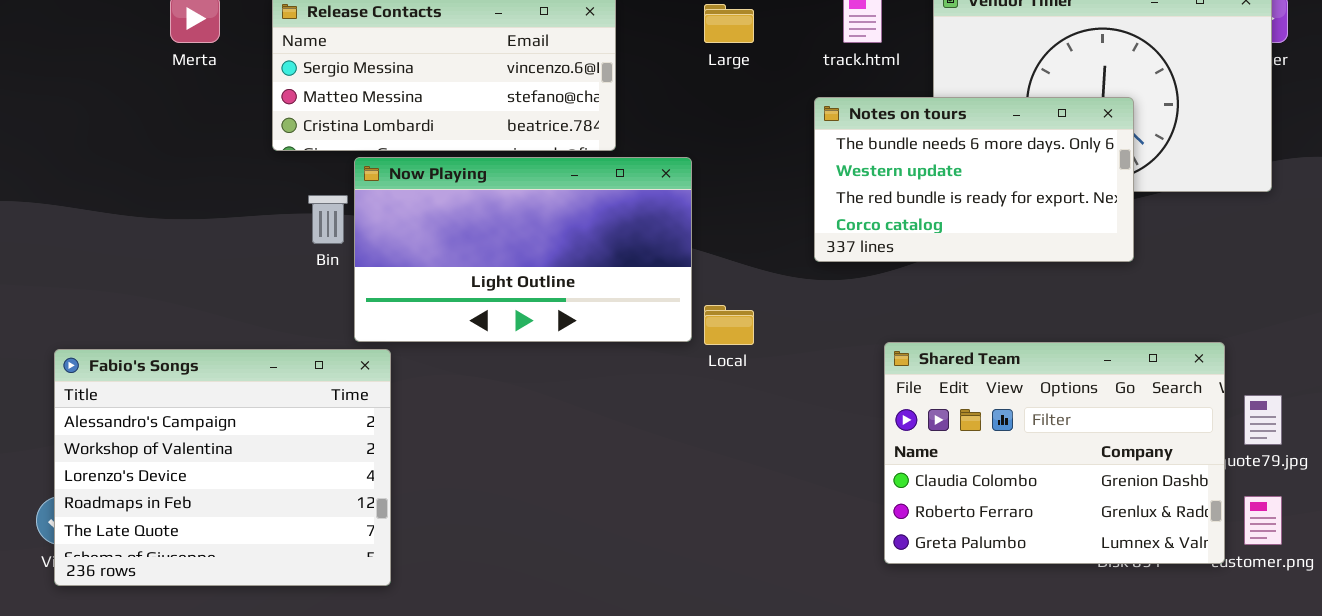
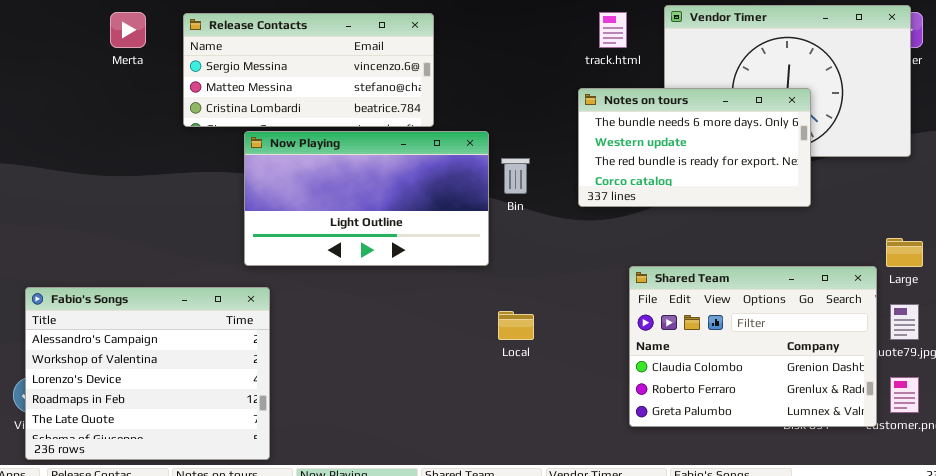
Large: [704,4,754,43] -> [886,238,923,267], moved
Bin: [308,195,348,244] -> [501,158,530,194], moved
Local: [704,305,754,345] -> [498,311,534,340], moved
Fabio's Songs: [54,349,391,586] -> [25,287,270,460], moved

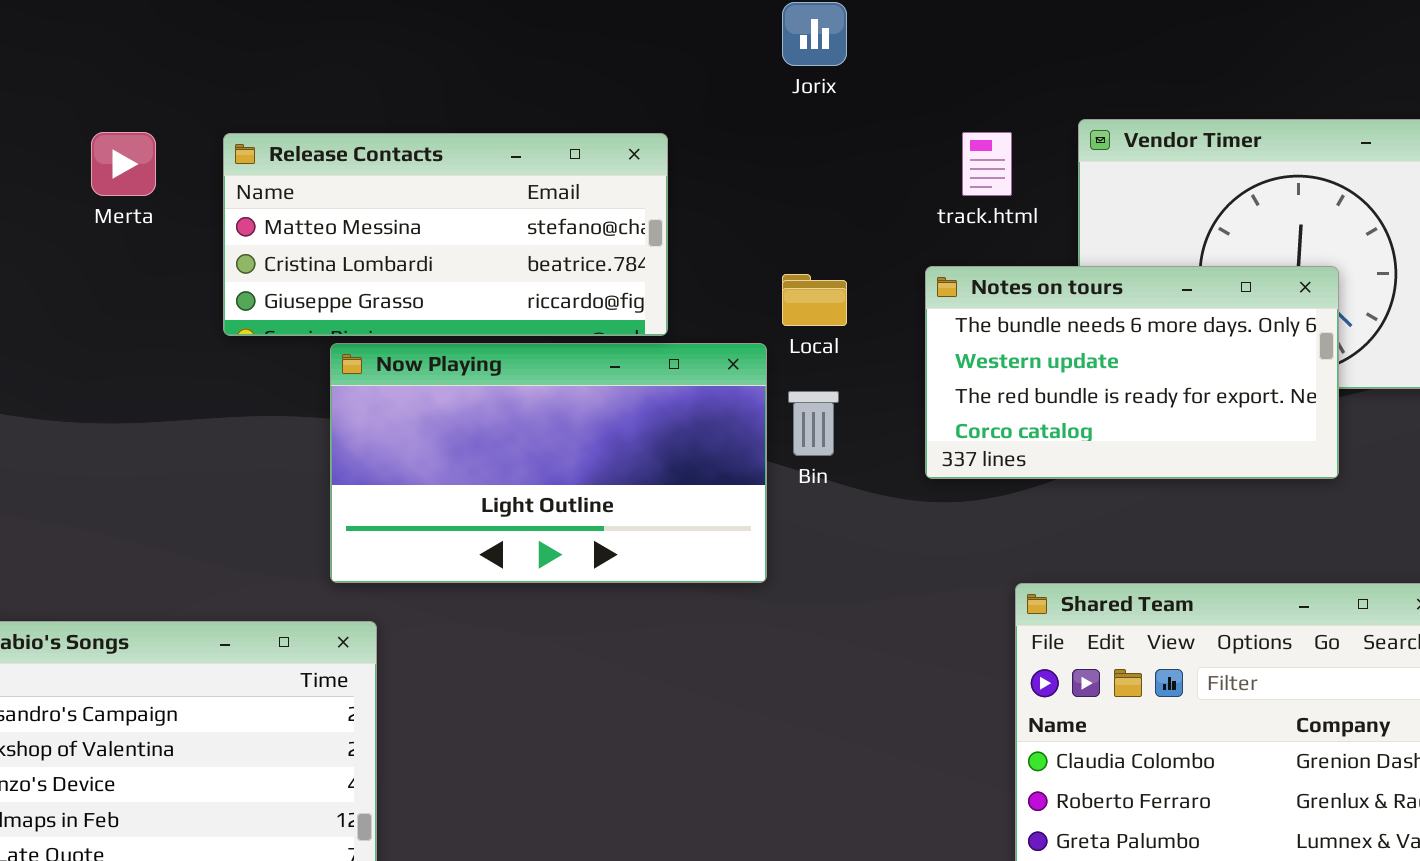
Release Contacts: [183,13,434,127] -> [223,133,668,336], scrolled down 1 row
Local: [498,311,534,340] -> [782,274,847,326], moved

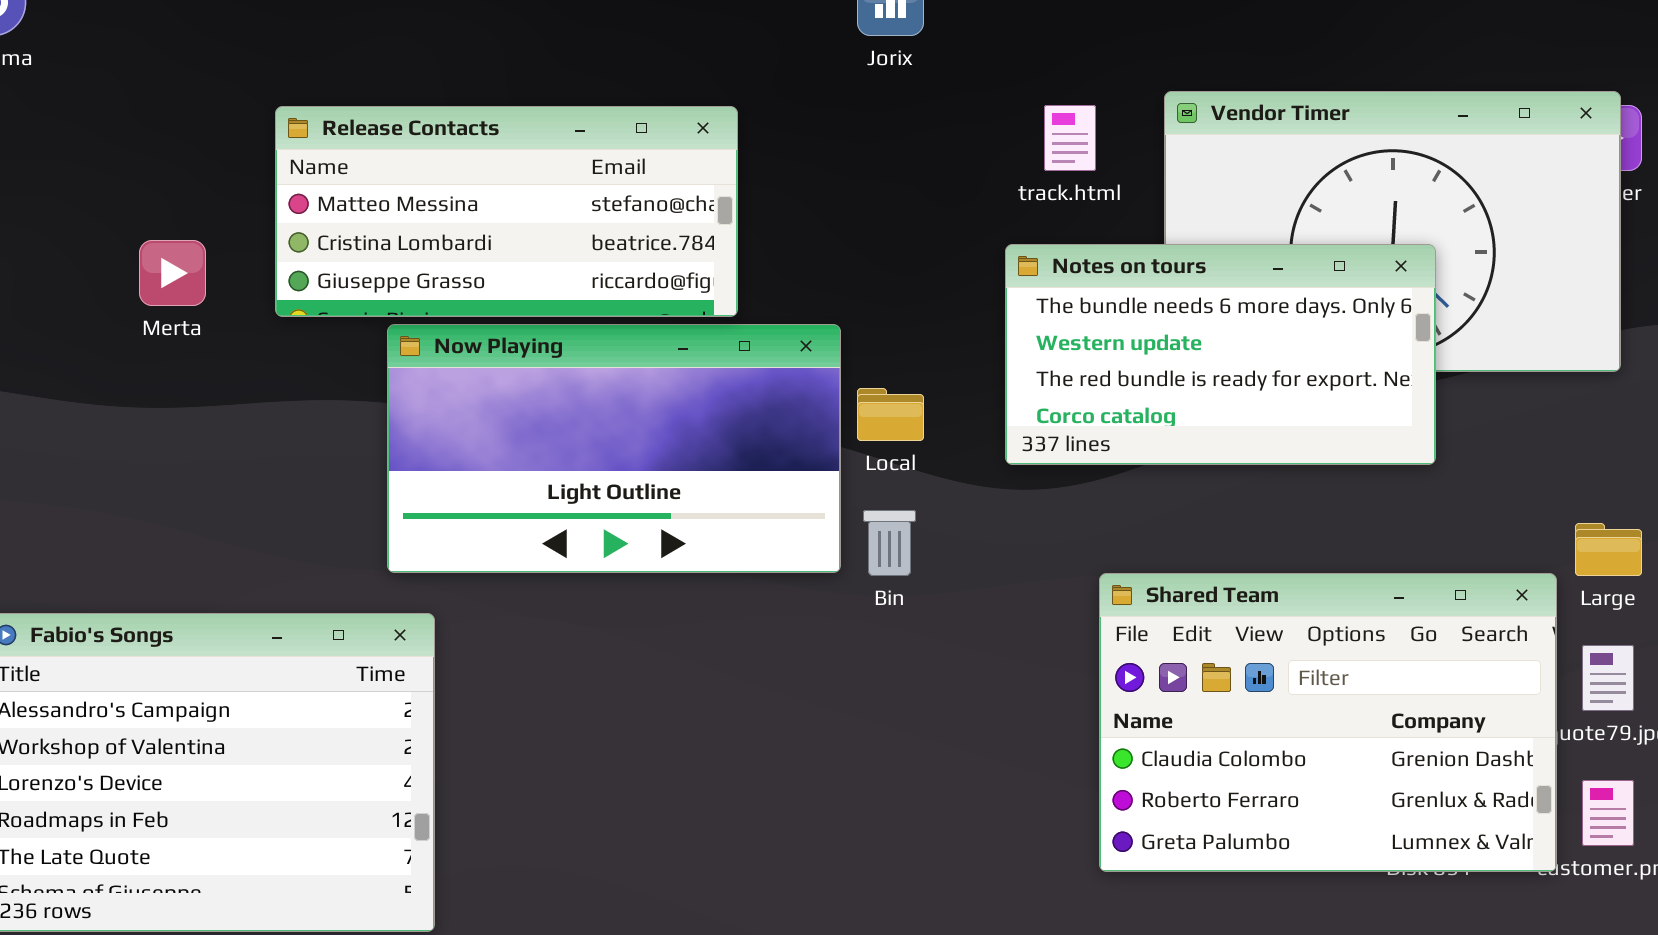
Merta: [91,132,156,196] -> [139,240,206,306], moved
Local: [782,274,847,326] -> [857,388,924,441], moved
Bin: [788,391,839,456] -> [863,510,916,576], moved

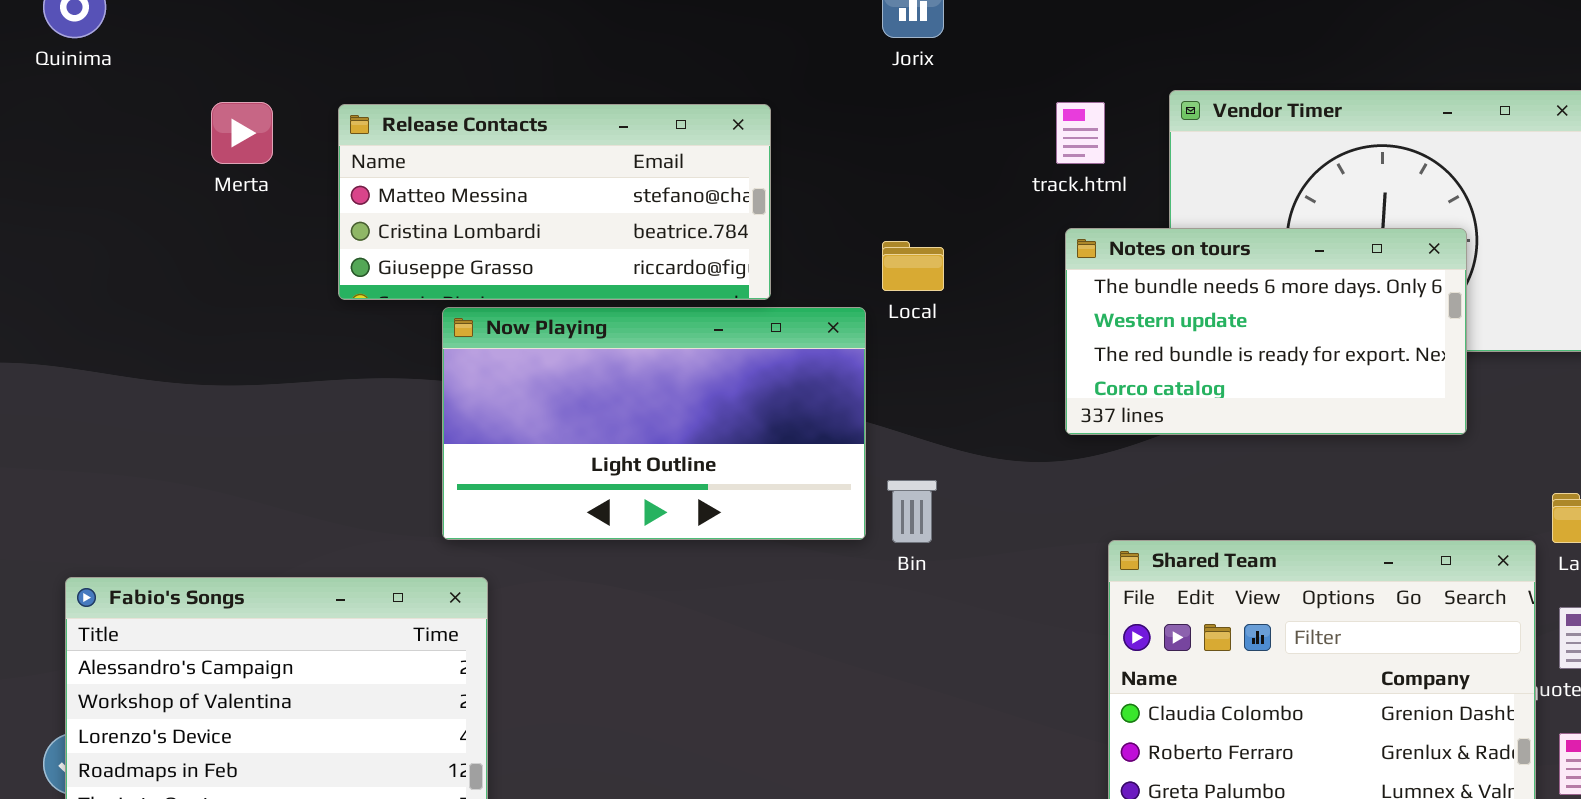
Merta: [139,240,206,306] -> [211,102,273,164], moved
Notes on tours: [1005,244,1436,465] -> [1065,228,1467,435], moved
Local: [857,388,924,441] -> [882,241,944,291], moved

